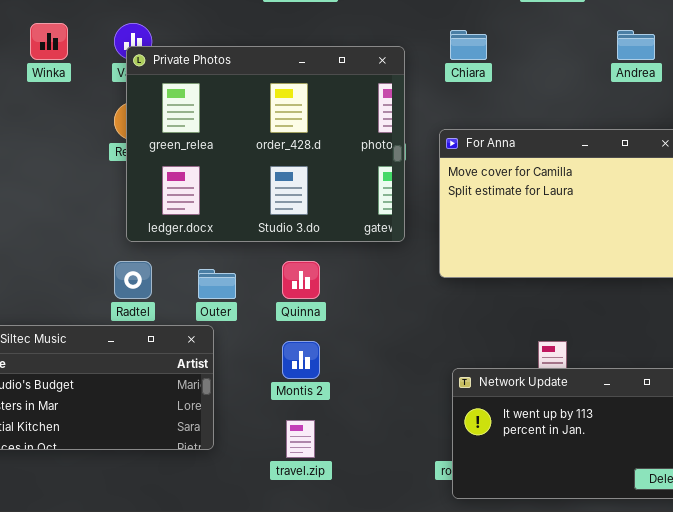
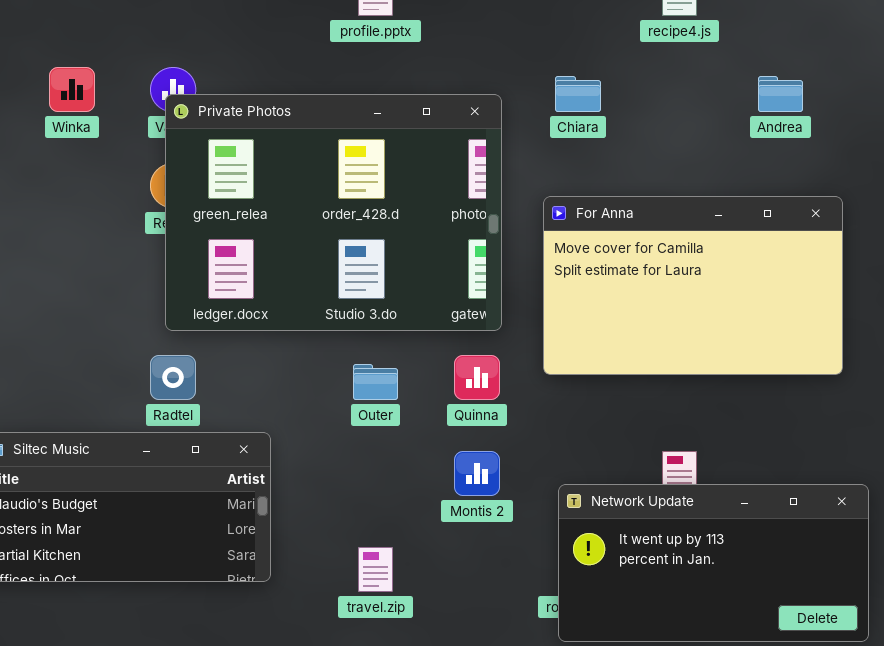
Quinna: [282,261,320,299] -> [454,355,500,400], moved
Outer: [198,269,236,299] -> [353,364,398,400], moved
Montis 2: [282,341,320,379] -> [454,451,500,496], moved

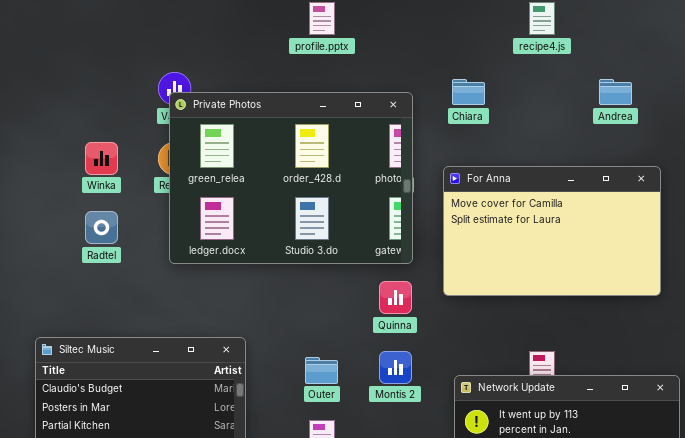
Winka: [49,67,95,112] -> [85,142,118,175], moved
Radtel: [150,355,196,400] -> [85,211,118,244], moved
Outer: [353,364,398,400] -> [305,357,338,384], moved

